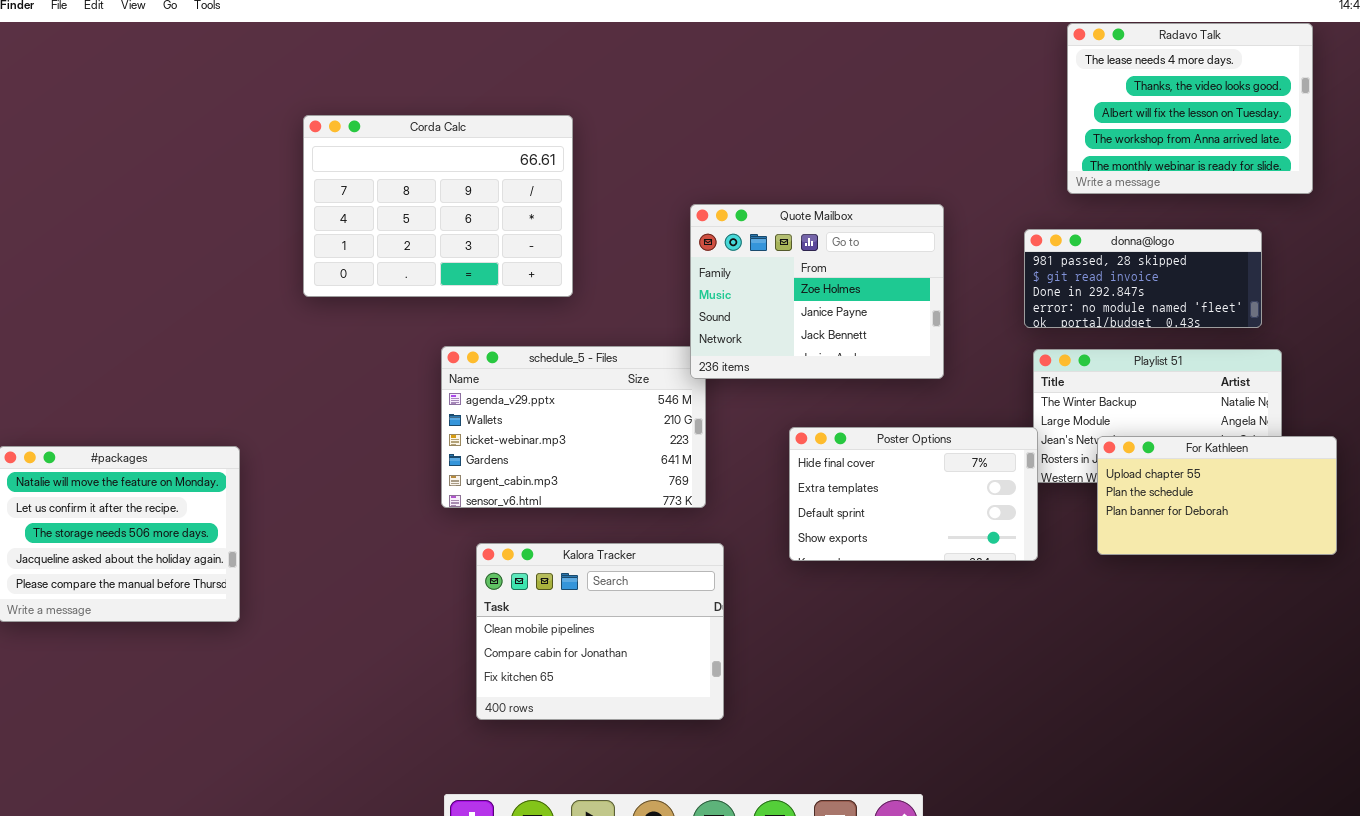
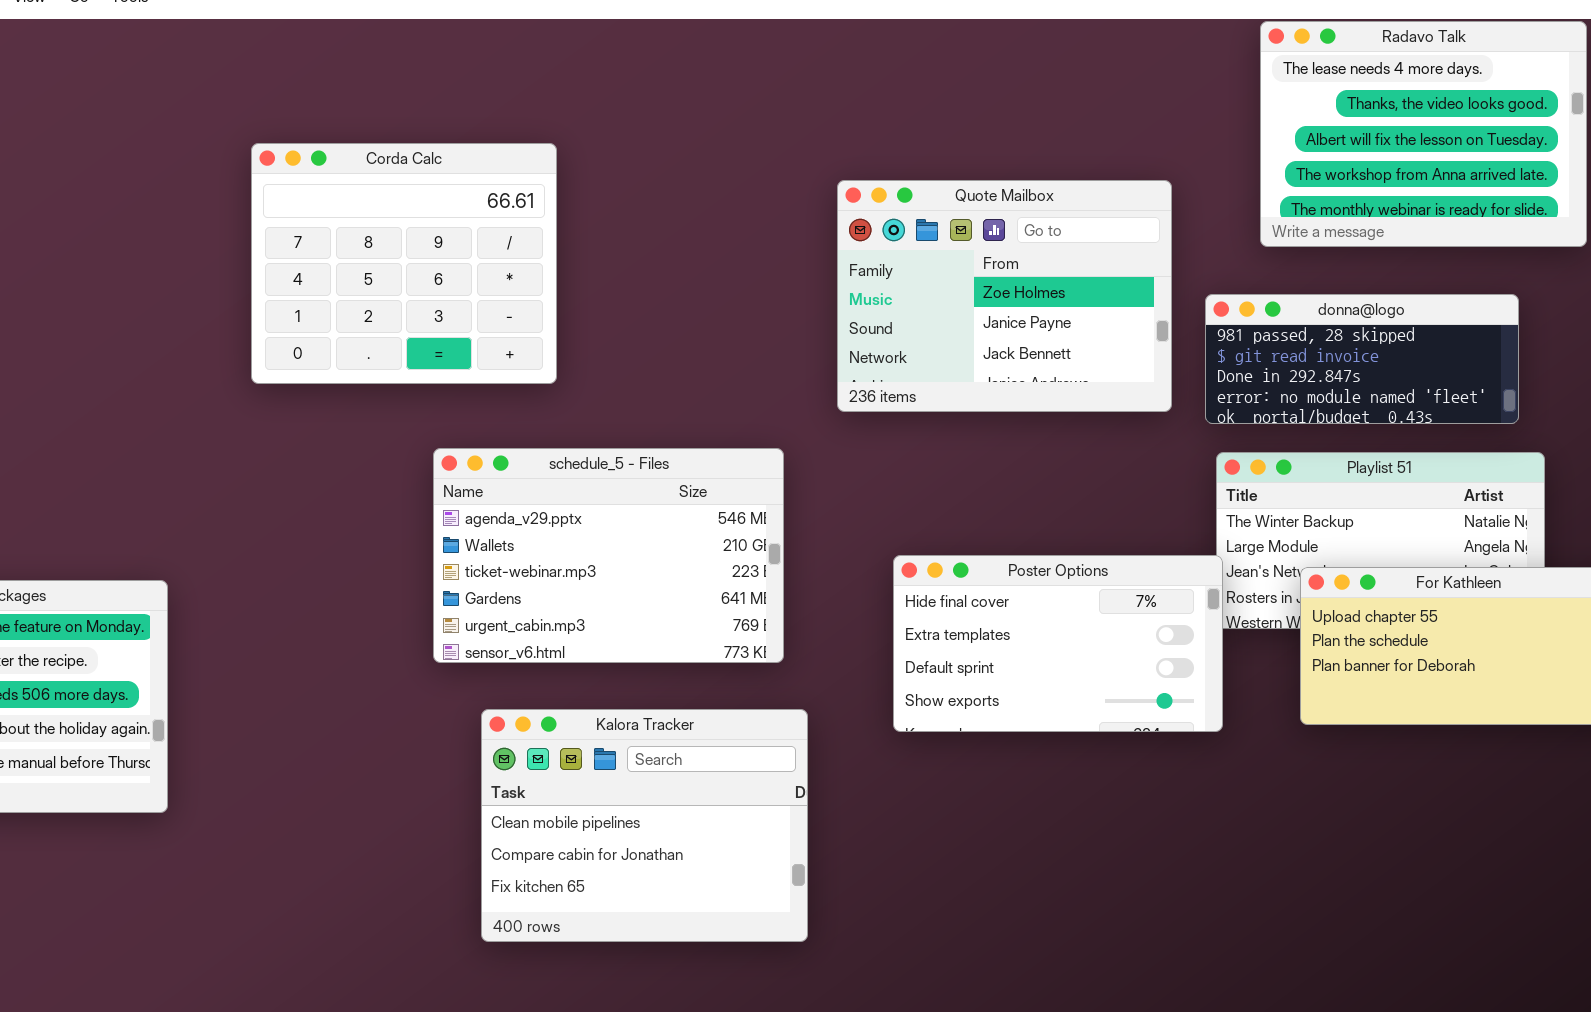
Corda Calc: [303,115,573,297] -> [251,143,557,384], resized
Quote Mailbox: [690,204,944,379] -> [837,180,1172,412], moved

